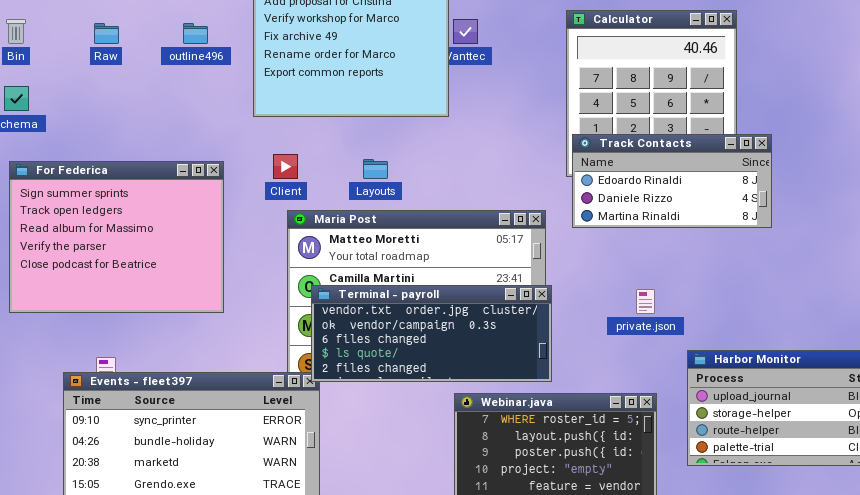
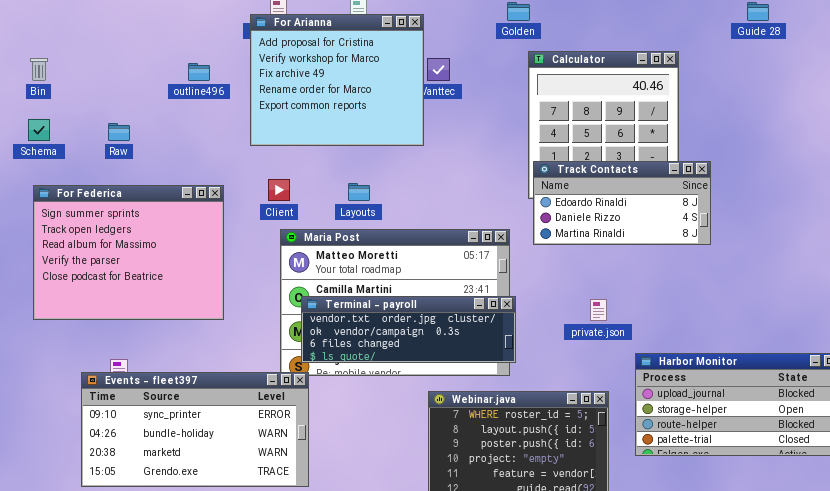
Raw: [94,23,119,44] -> [108,123,130,141], moved
Terminal - payroll: [311,285,552,382] -> [301,296,516,363], resized

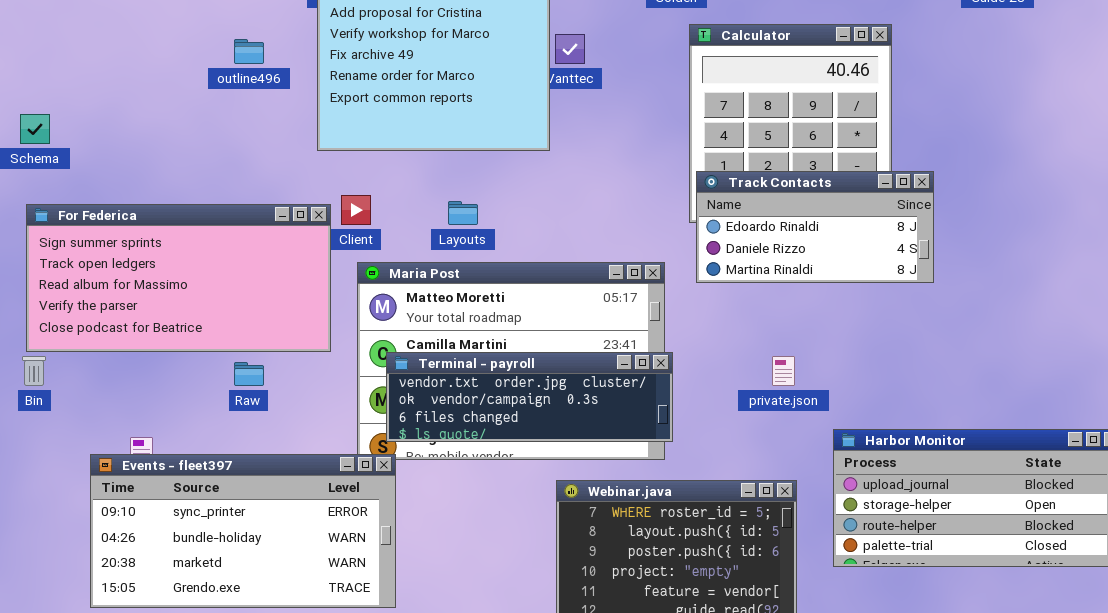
Bin: [30,58,48,81] -> [22,356,46,386], moved
Raw: [108,123,130,141] -> [234,362,264,386], moved
For Federica: [33,185,224,320] -> [26,204,331,352], resized

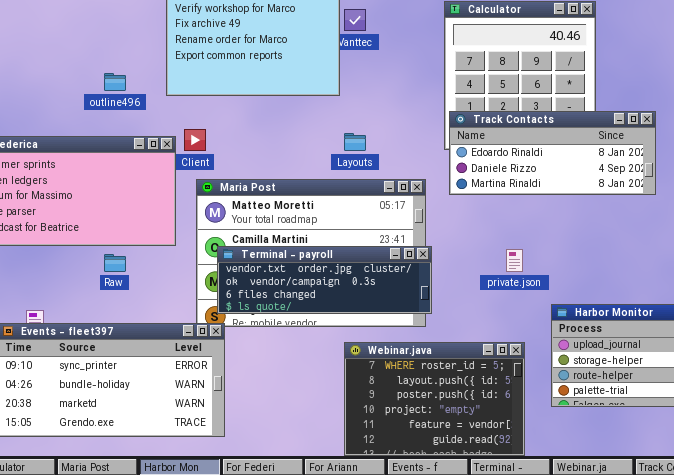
outline496: [234,39,264,64] -> [104,73,126,91], moved
Track Contacts: [696,171,934,283] -> [449,111,656,195], resized
Layouts: [448,201,478,225] -> [344,133,366,151], moved

